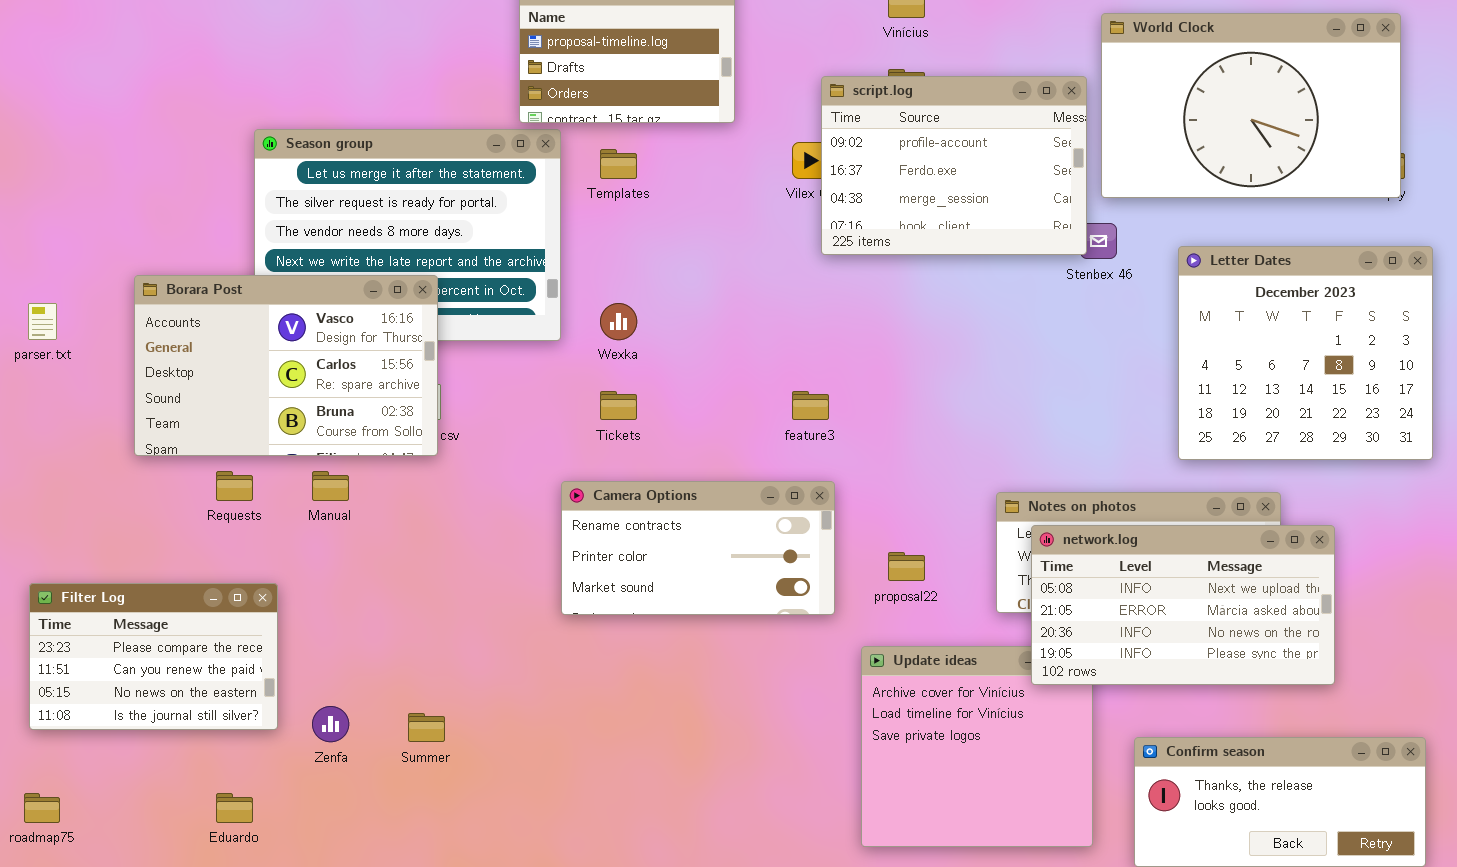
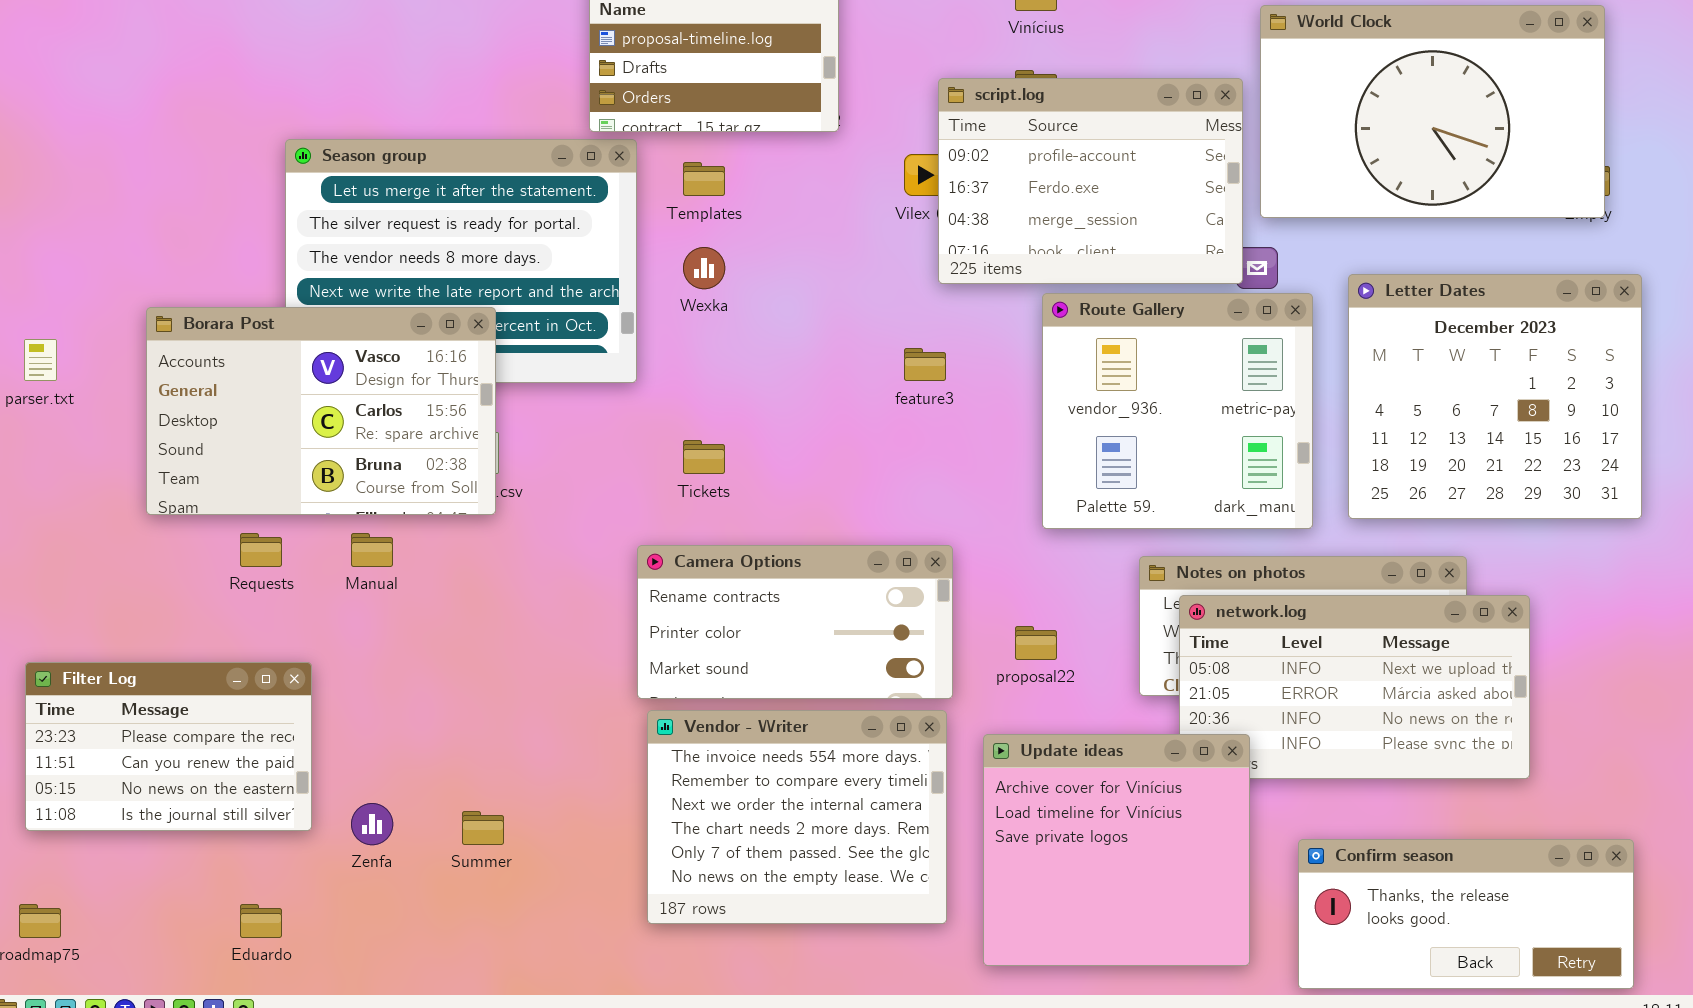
Route Gallery: none -> [1042,293,1313,529], opened
Wexka: [600,303,637,340] -> [683,247,725,289], moved
feature3: [792,391,829,420] -> [904,348,946,381], moved
Vendor - Writer: none -> [647,710,947,924], opened
Update ideas: [861,646,1093,847] -> [983,734,1250,966], raised

